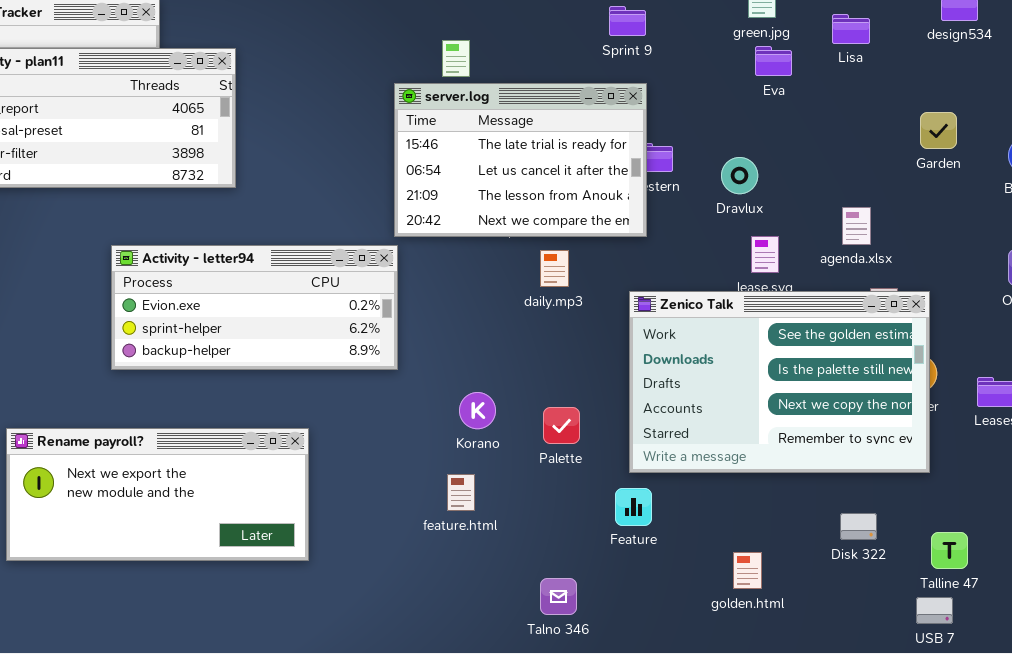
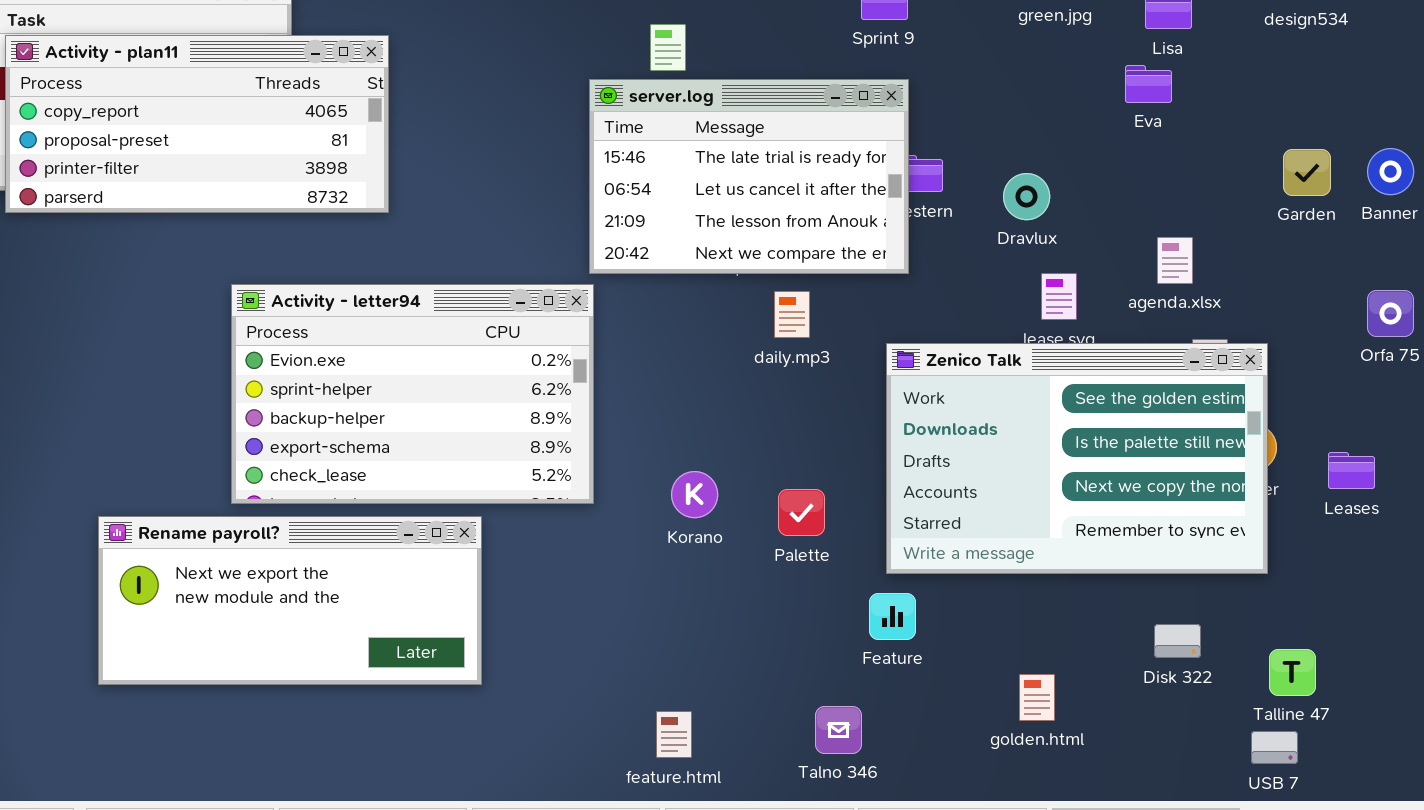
Eva: [755,46,792,76] -> [1125,65,1172,103], moved
Garden: [920,112,957,149] -> [1283,149,1331,196], moved
Activity - letter94: [111,245,398,370] -> [231,284,594,504], resized
feature.html: [447,474,475,511] -> [656,711,692,758], moved
Talno 346: [540,578,577,615] -> [815,706,862,754], moved

